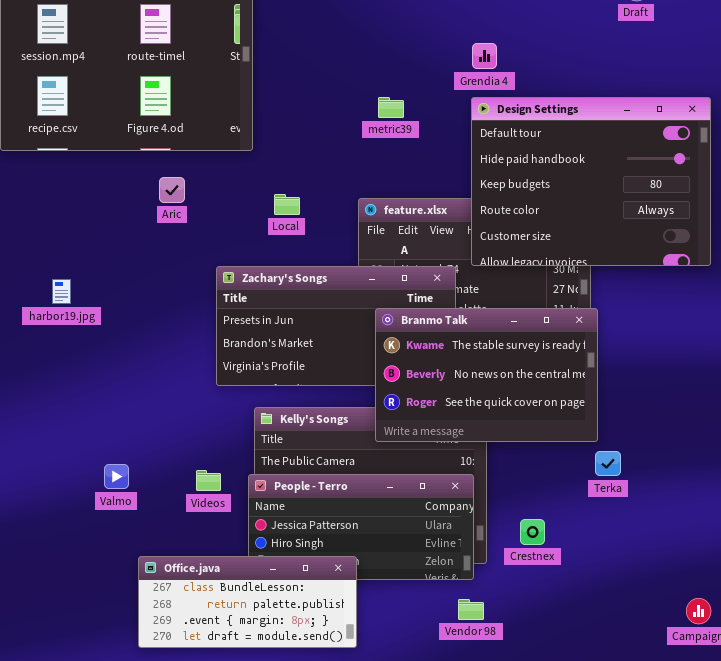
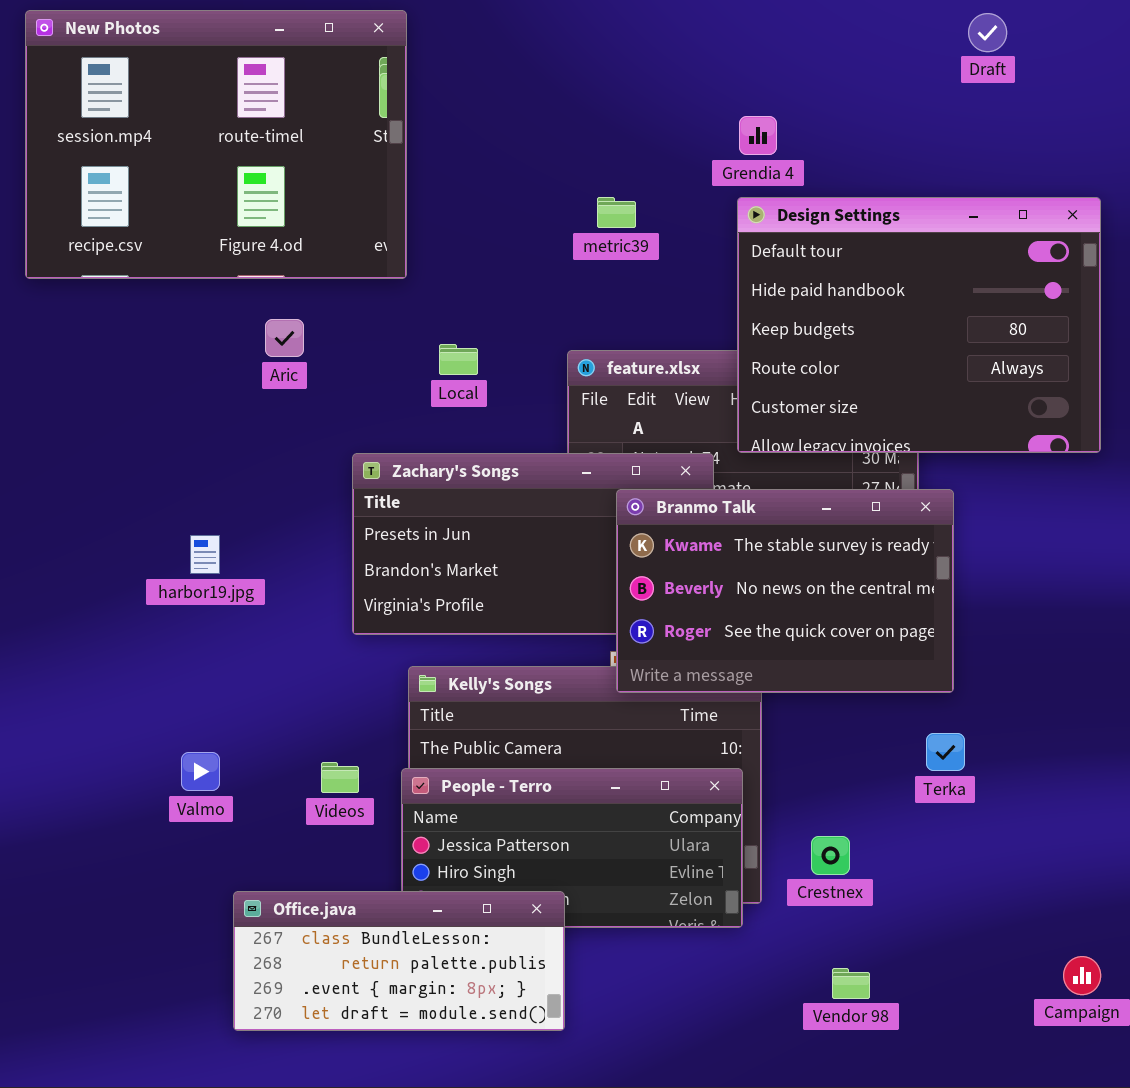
harbor19.jpg: [52,279,71,304] -> [190,535,220,574], moved
Branmo Talk: [375,308,598,442] -> [616,489,954,693], moved
Vendor 98: [458,599,484,620] -> [832,968,870,999], moved

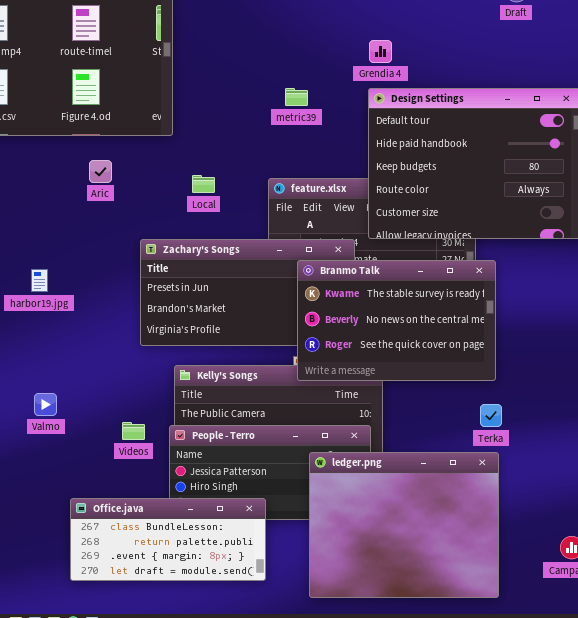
harbor19.jpg: [190,535,220,574] -> [31,269,48,292], moved
Valmo: [181,752,220,791] -> [34,393,57,416], moved
ledger.png: none -> [309,452,499,598], opened

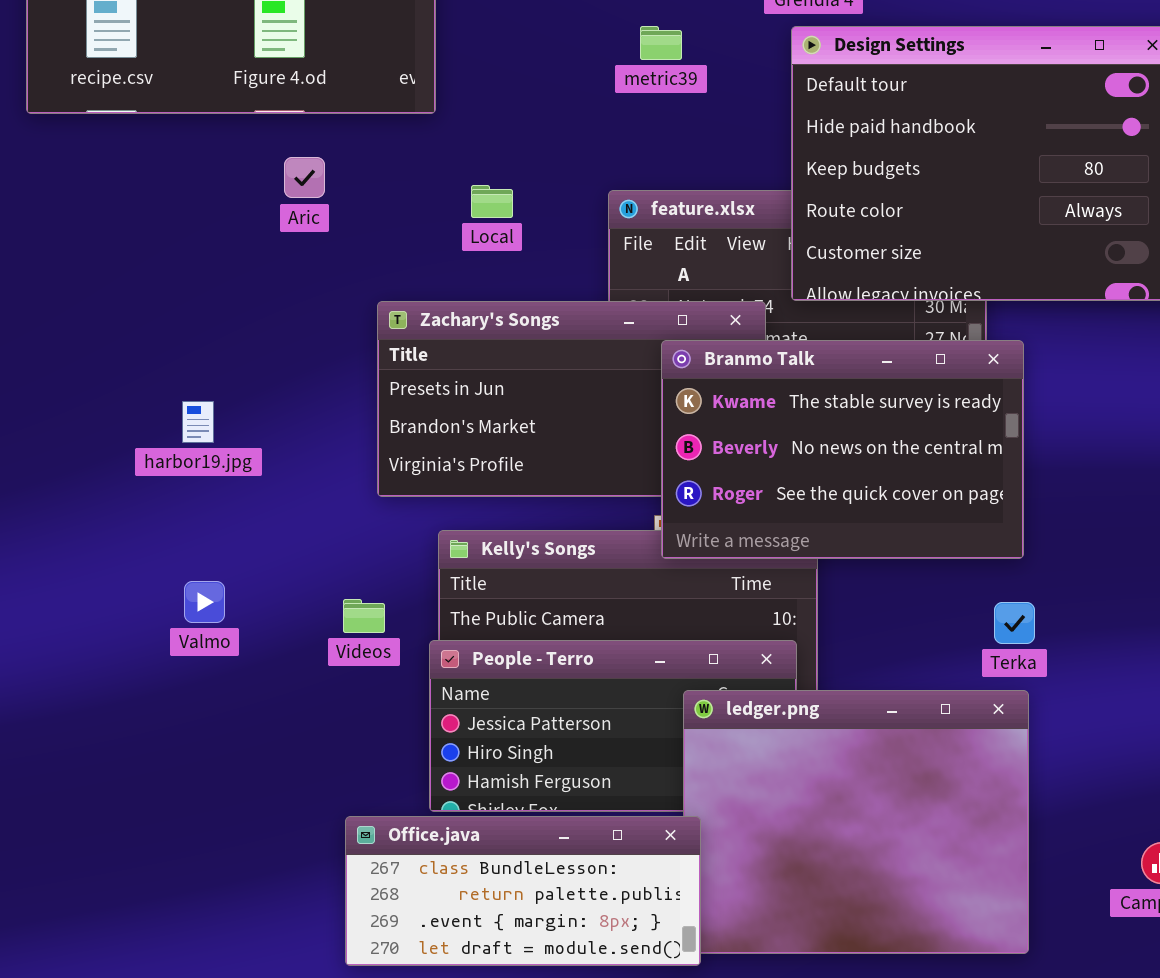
harbor19.jpg: [31,269,48,292] -> [182,401,214,443], moved
Videos: [122,422,145,440] -> [343,599,385,633], moved
Office.java: [70,498,266,581] -> [345,816,701,966], moved

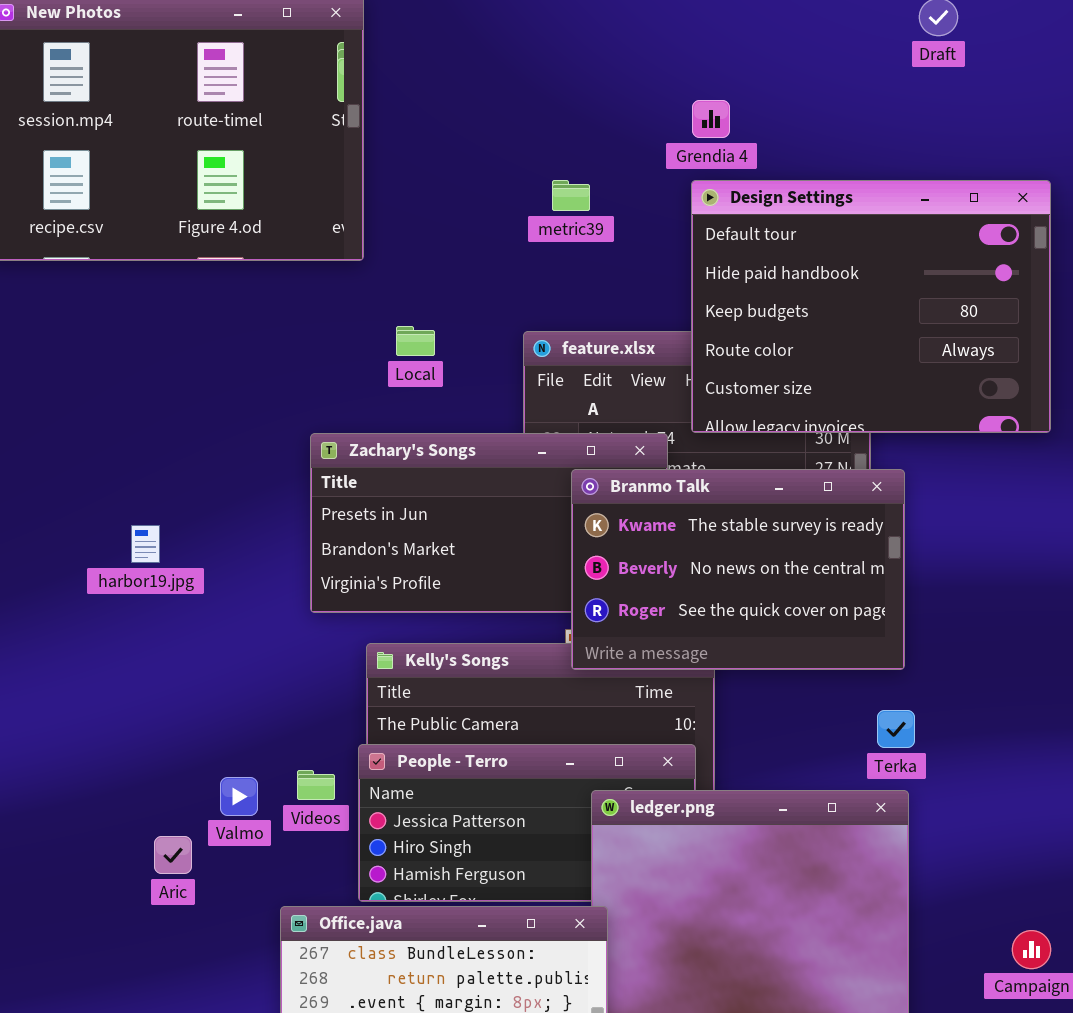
Aric: [284,157,325,198] -> [154,836,192,874], moved
Valmo: [184,581,225,623] -> [220,777,258,816], moved
Videos: [343,599,385,633] -> [297,770,335,800], moved

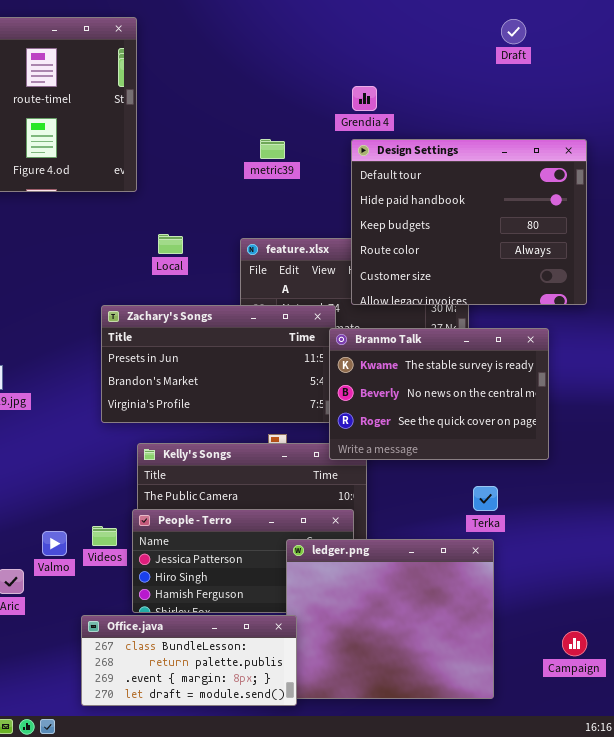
Branmo Talk: [571,469,905,670] -> [329,328,549,460], moved

